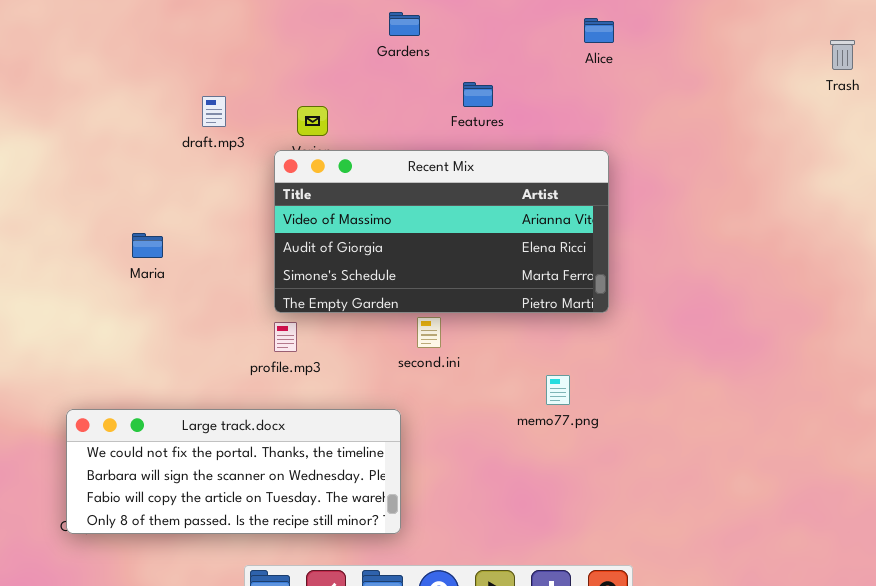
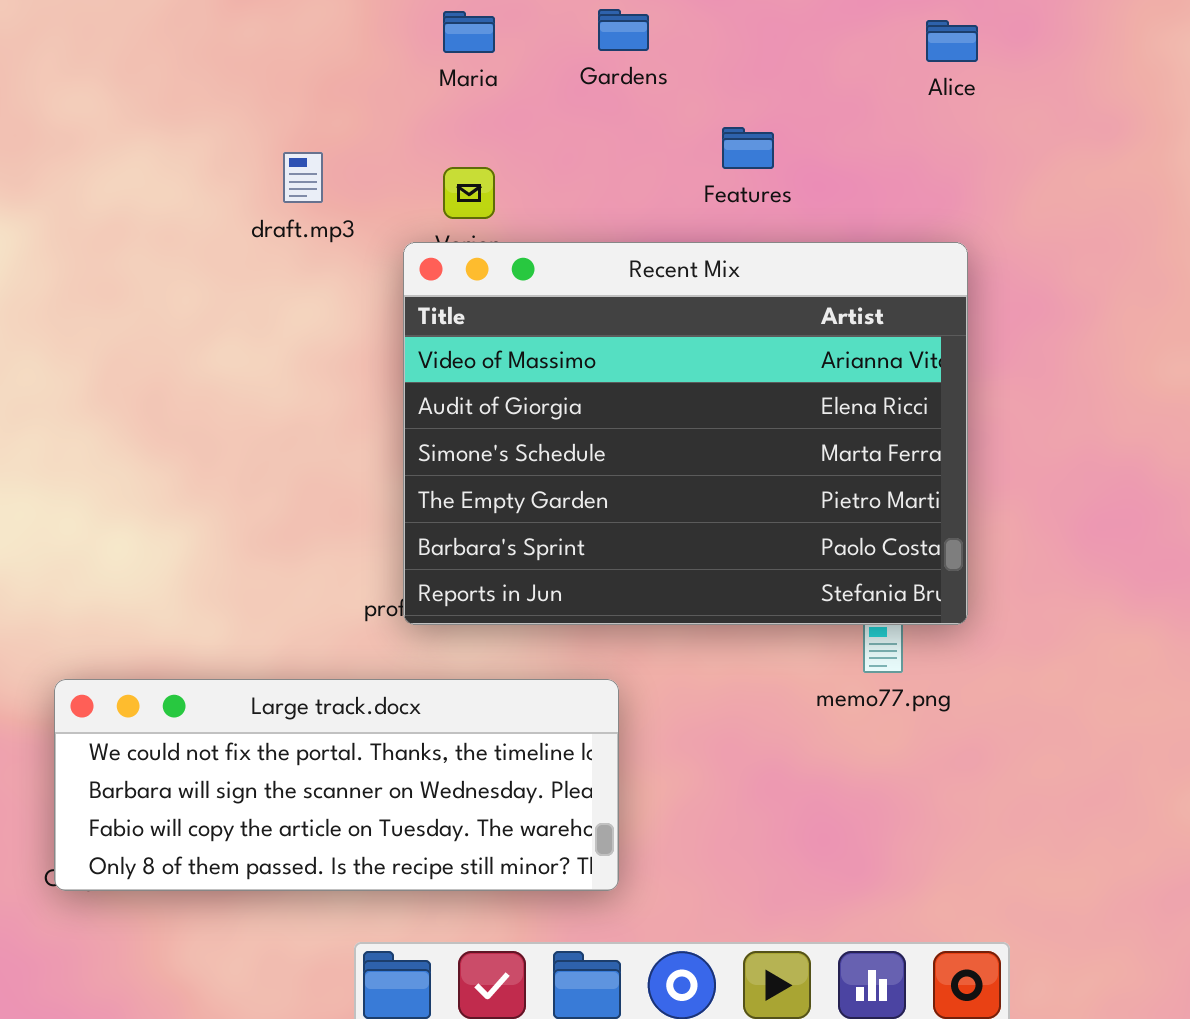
Recent Mix: [274,150,609,313] -> [403,242,968,625], resized
Maria: [132,233,163,258] -> [443,11,495,53], moved

